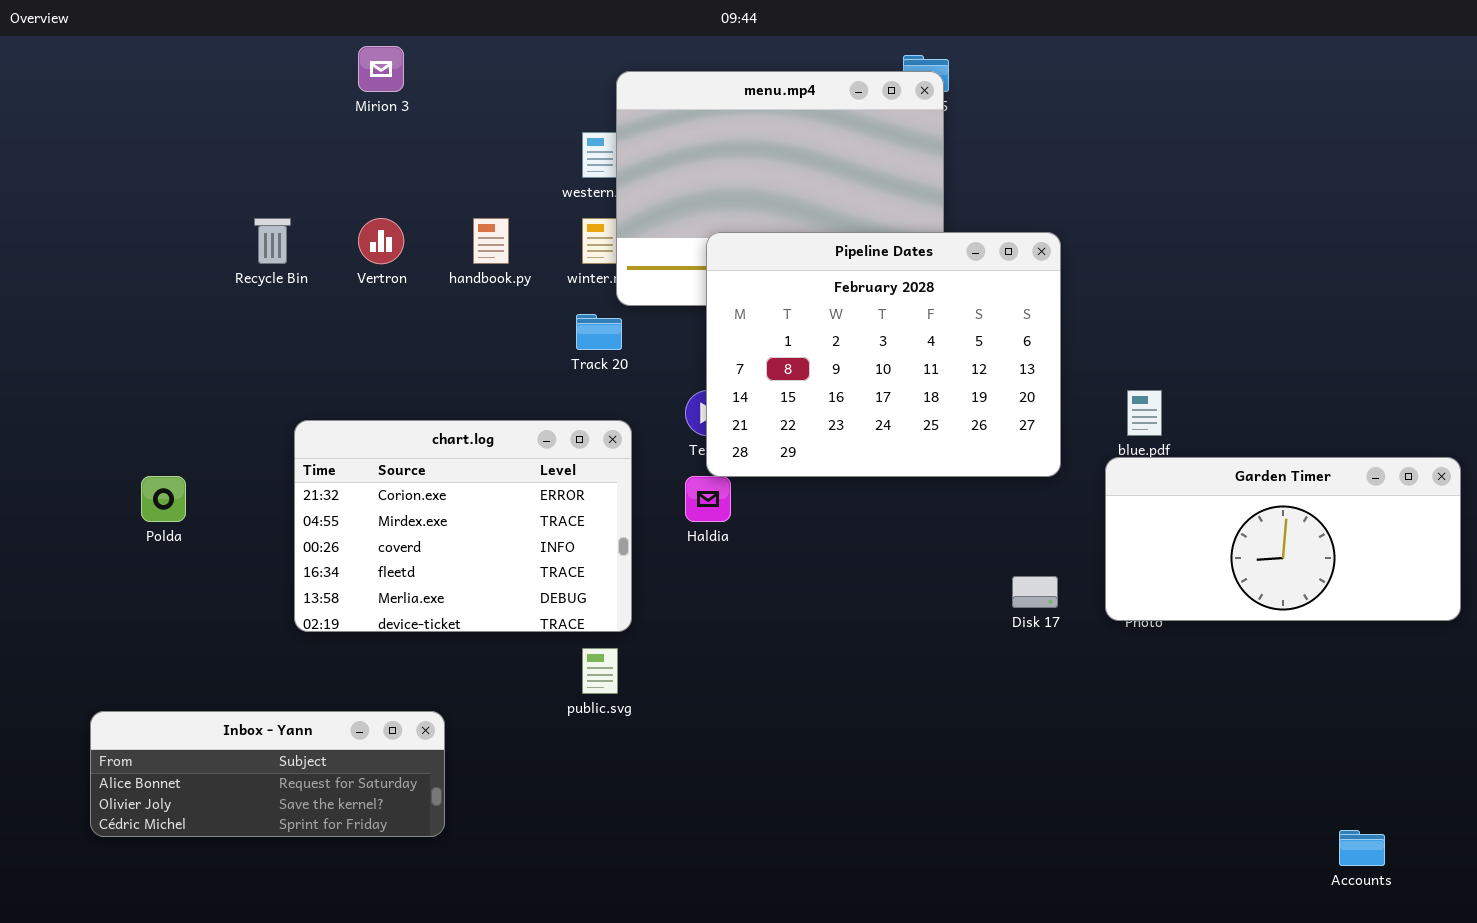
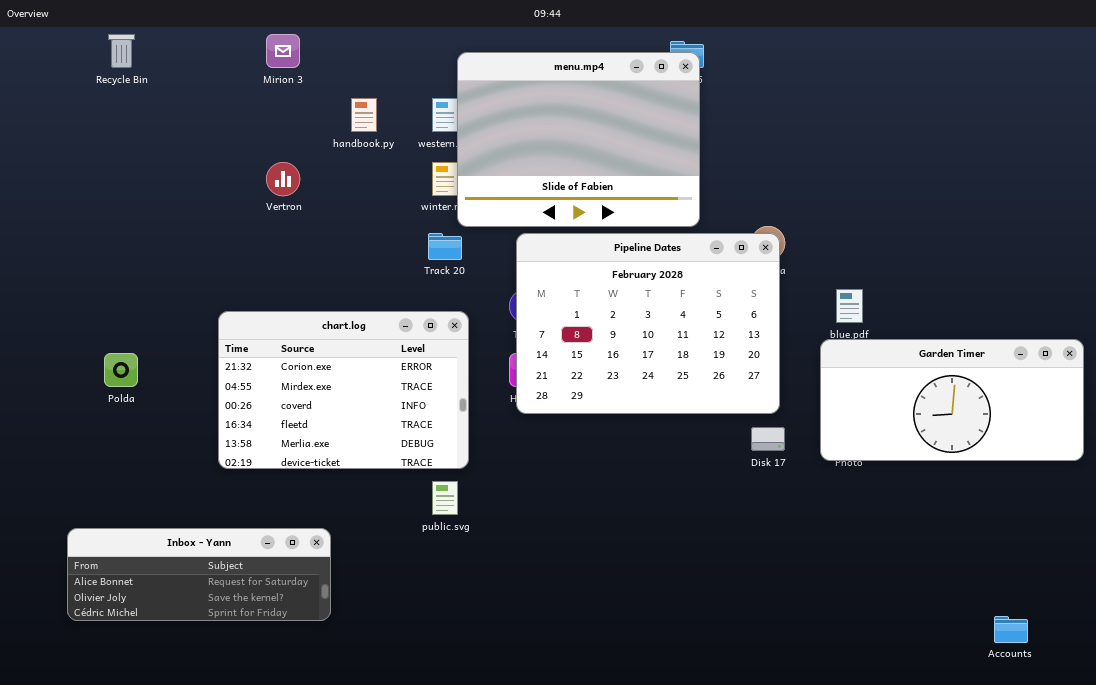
Recycle Bin: [254,218,291,264] -> [108,34,135,68], moved
handbook.py: [473,218,509,264] -> [351,98,377,132], moved
Pipeline Dates: [706,232,1061,477] -> [516,233,780,414], moved

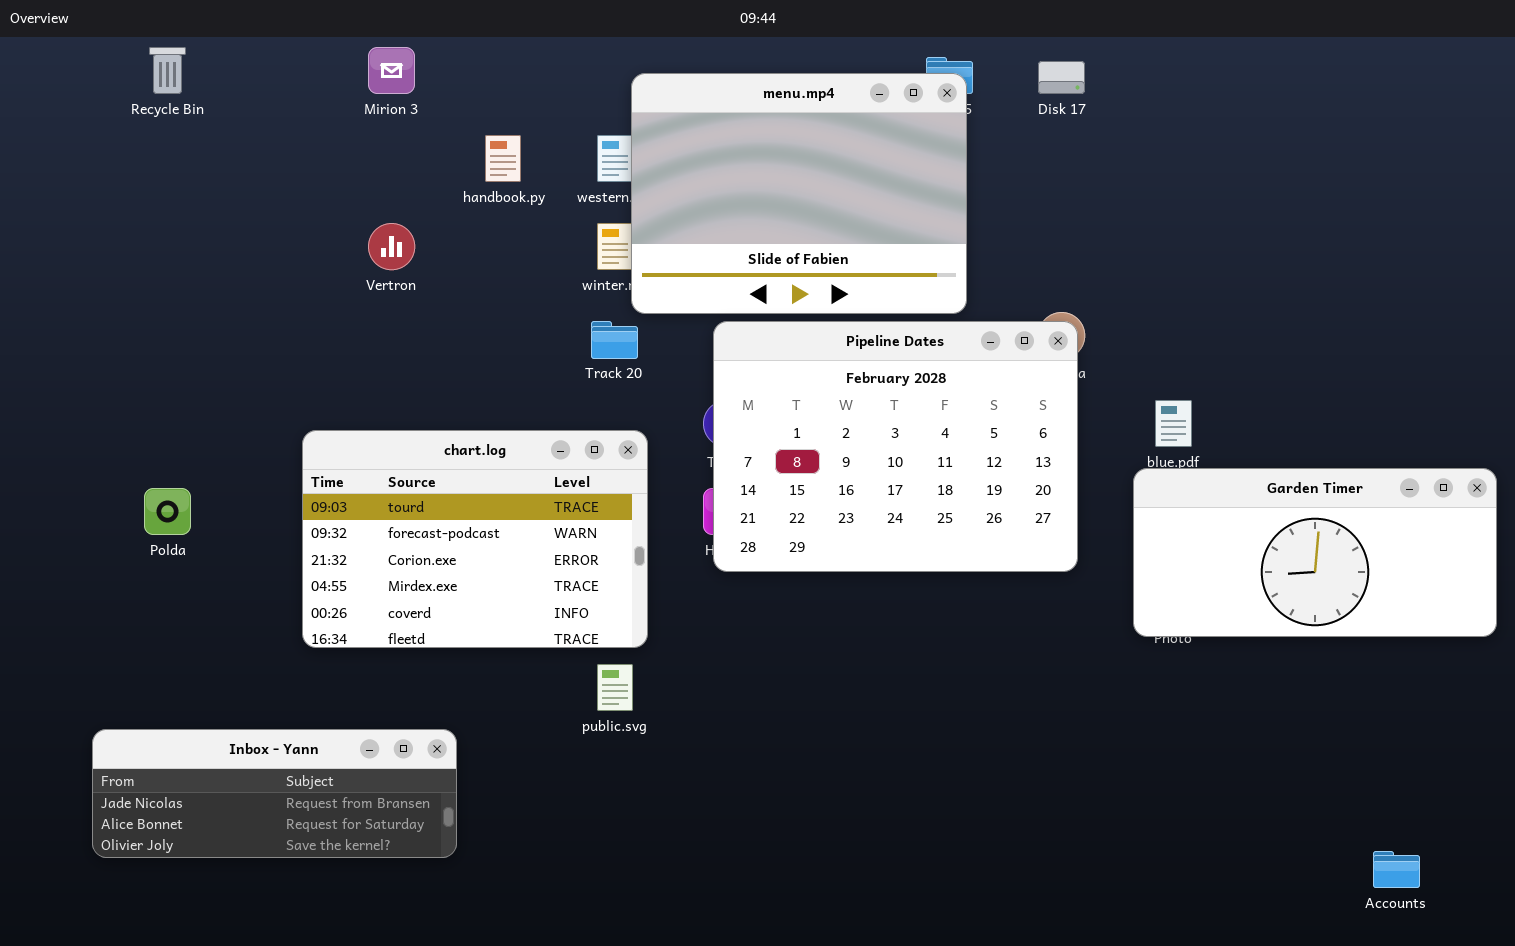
chart.log: [218,311,469,469] -> [302,430,648,648], scrolled up 2 rows
Disk 17: [751,427,785,451] -> [1038,61,1085,94], moved
Inbox - Yann: [67,528,331,621] -> [92,729,457,858], scrolled up 1 row

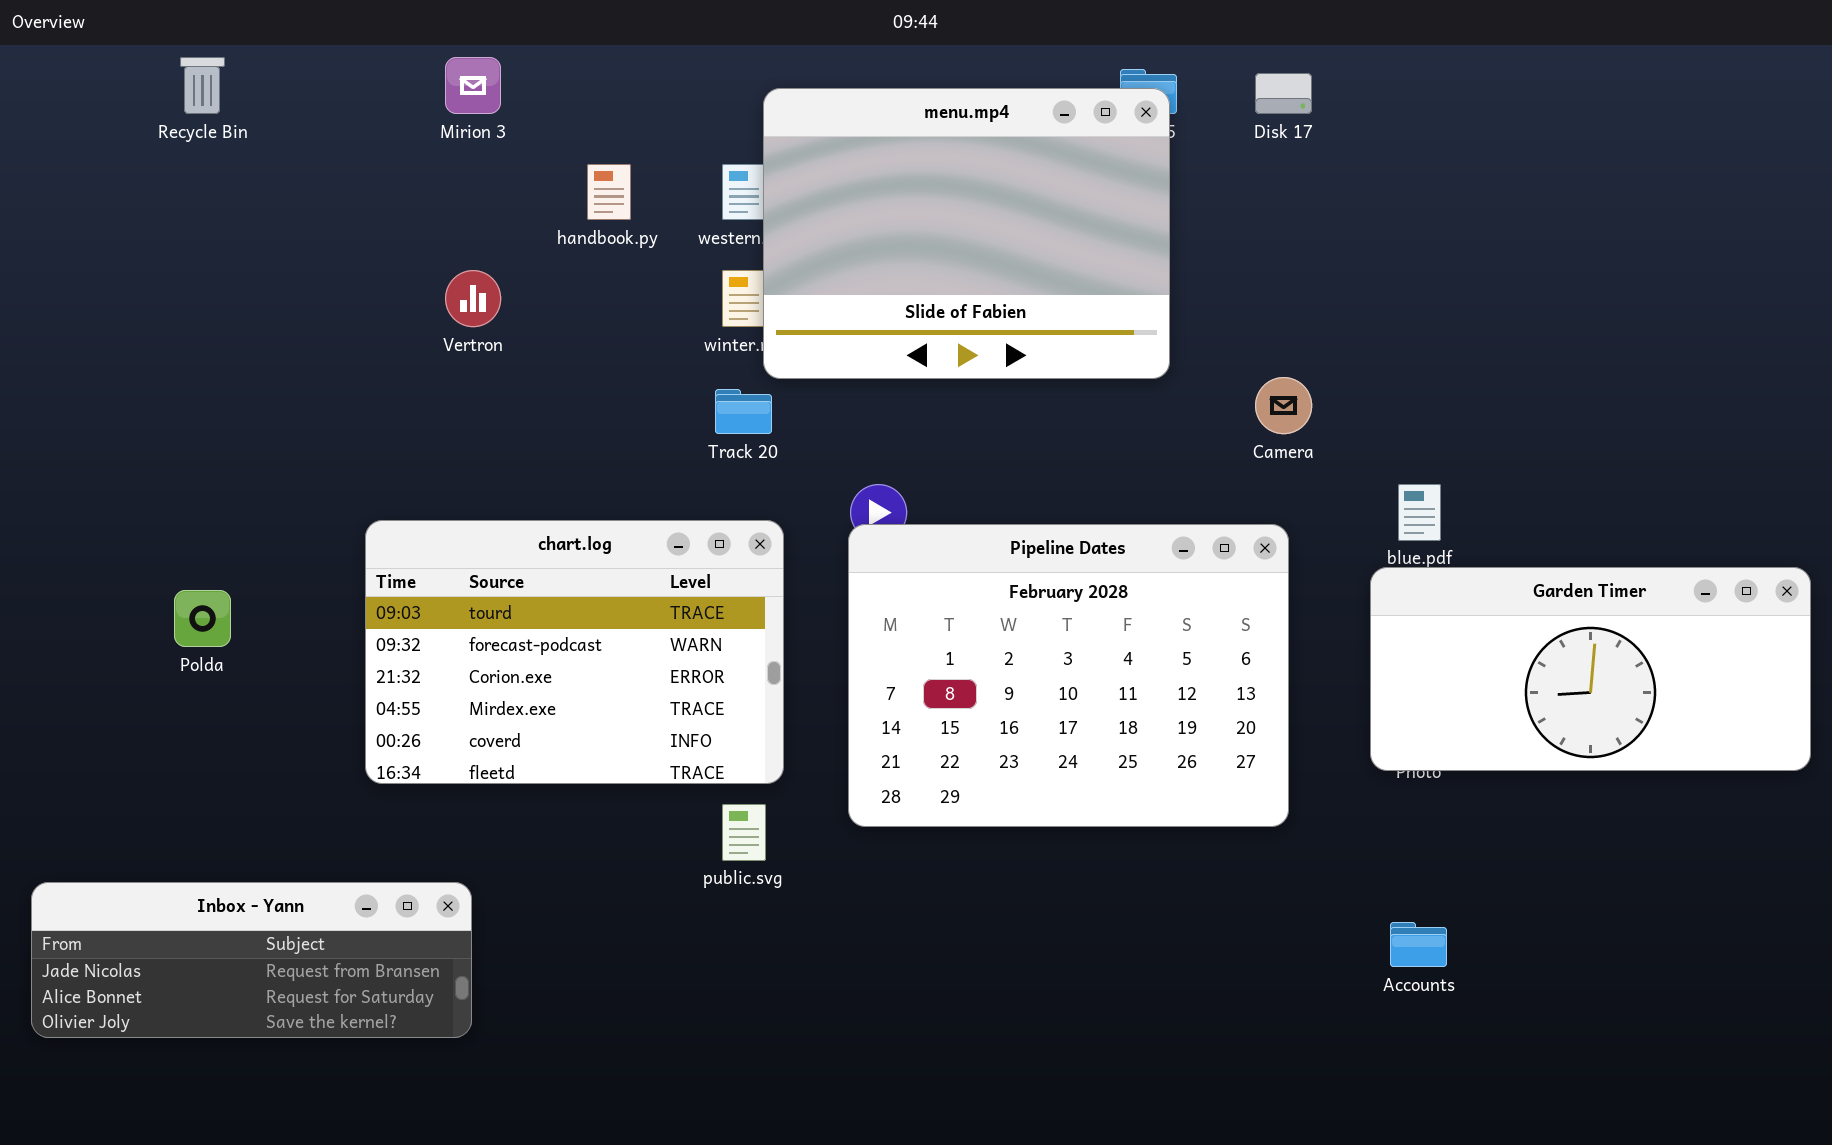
Pipeline Dates: [713,321,1078,572] -> [848,524,1289,827], moved
Inbox - Yann: [92,729,457,858] -> [31,882,472,1038], moved
Accounts: [1373,851,1420,888] -> [1390,922,1447,967], moved

